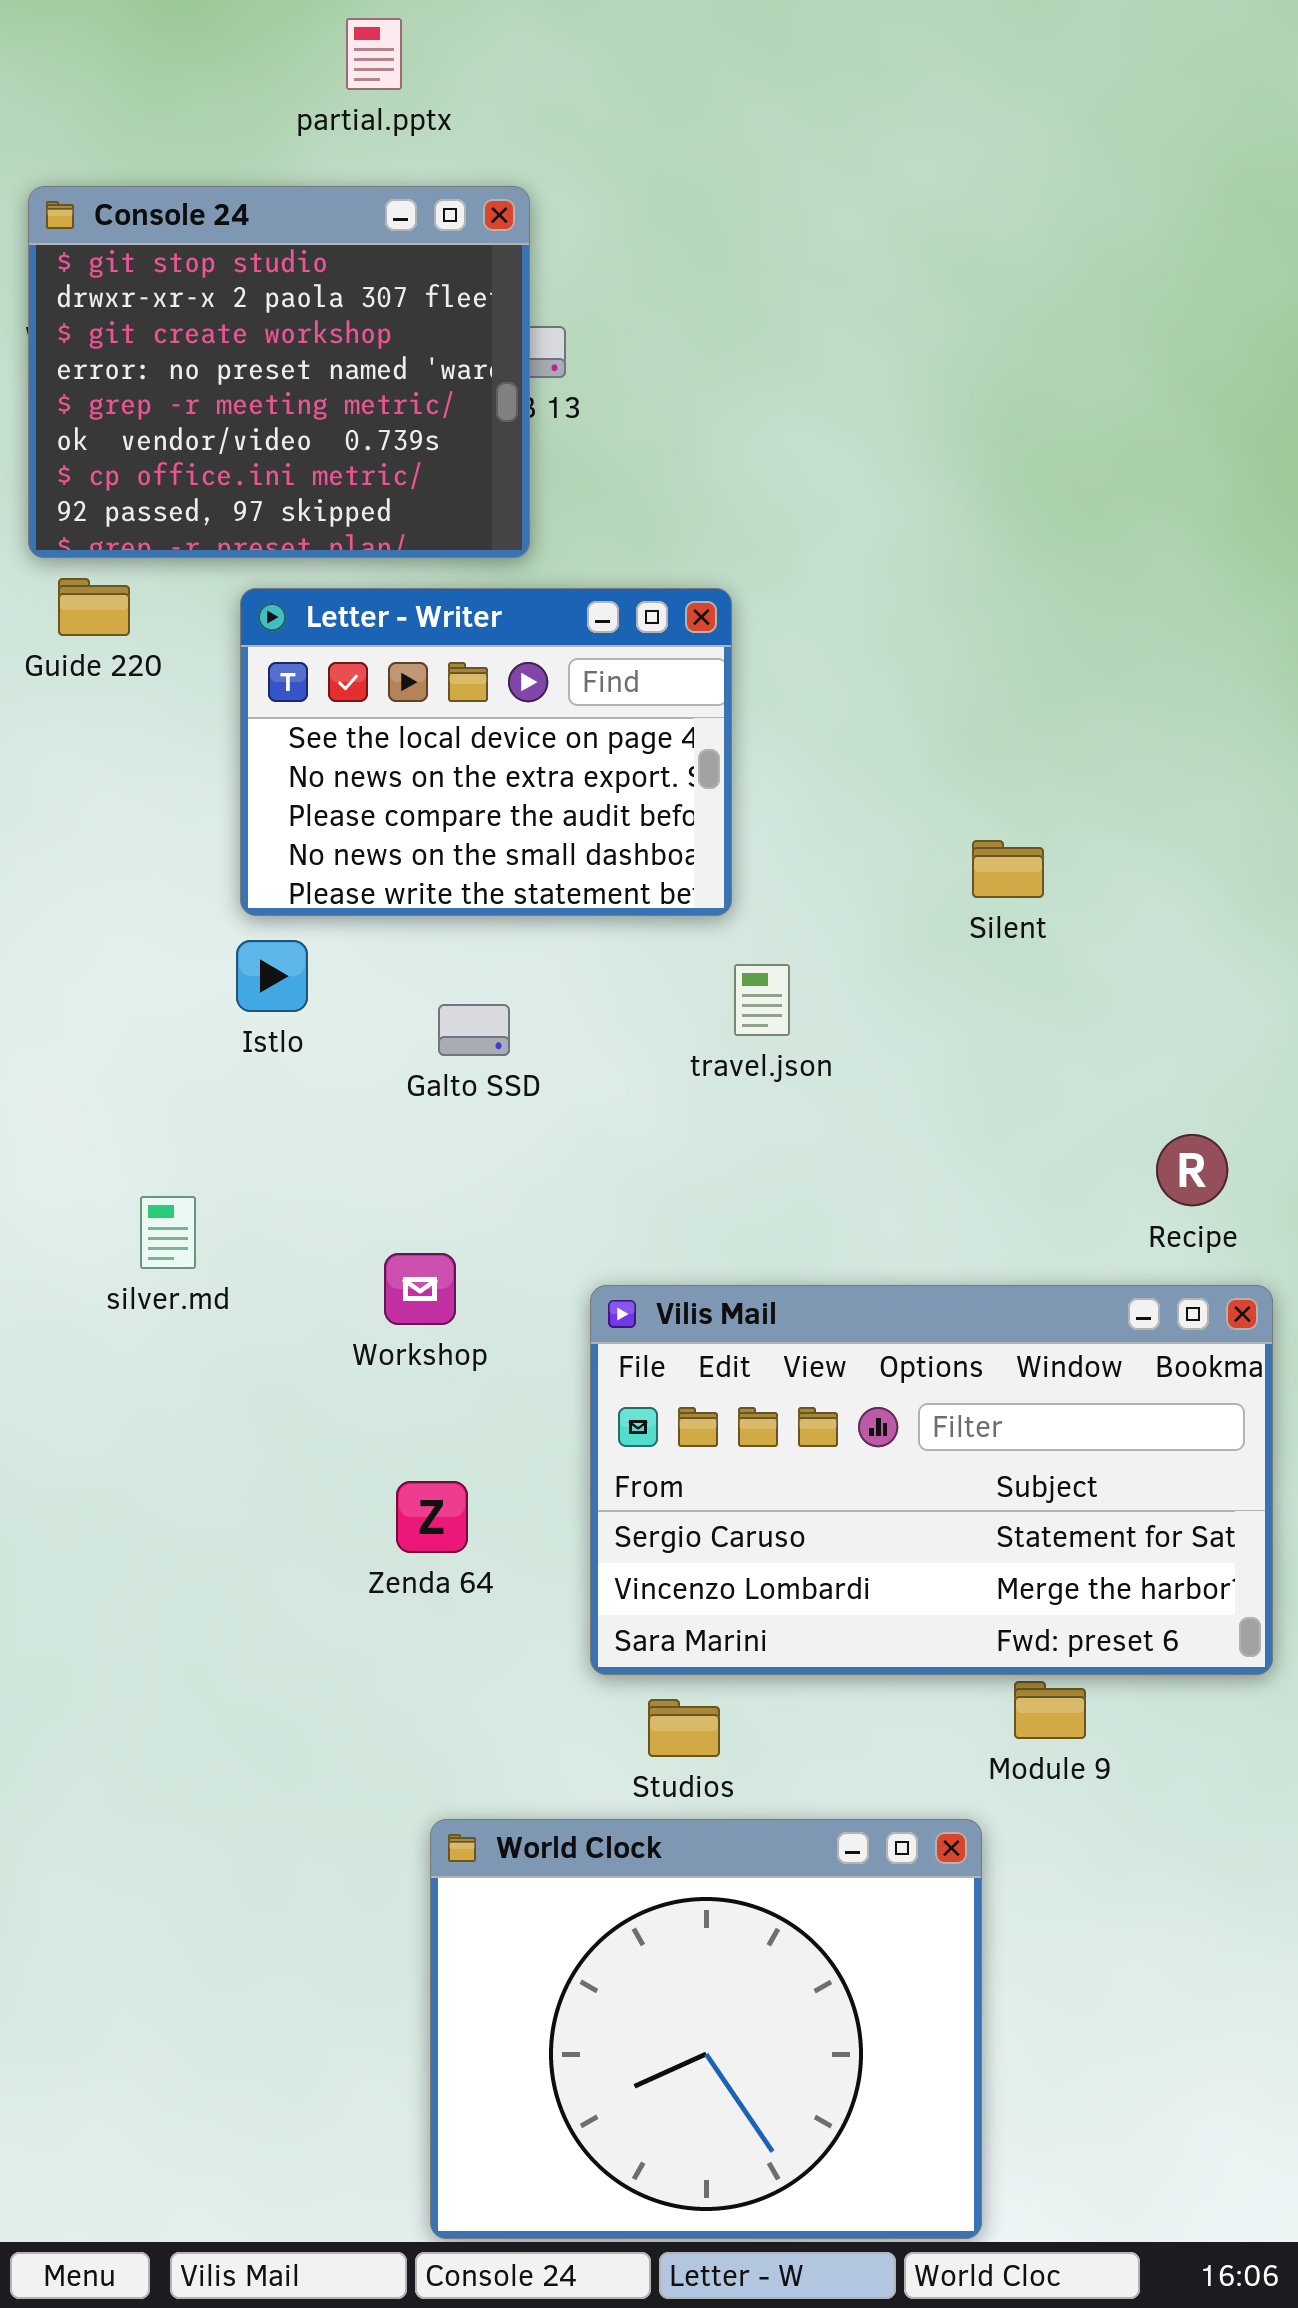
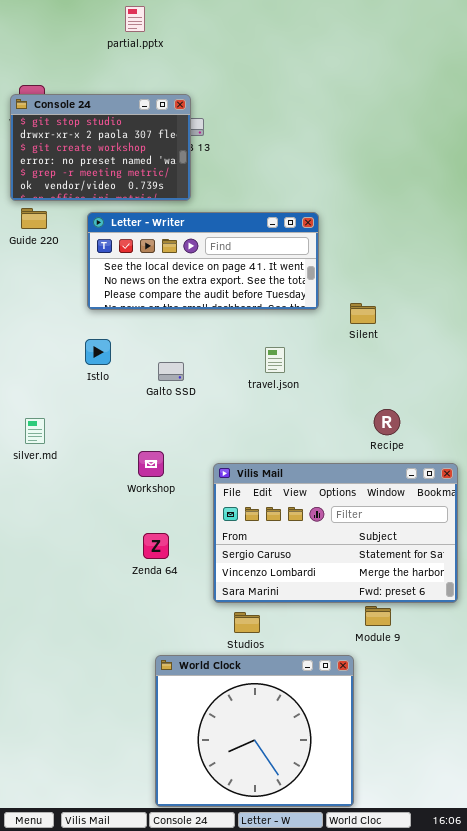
Console 24: [28,186,530,558] -> [10,94,191,201], resized
Letter - Writer: [240,588,732,916] -> [87,212,319,310], resized
Recipe: [1156,1134,1228,1206] -> [374,409,400,435], moved
silver.md: [140,1196,196,1269] -> [25,418,45,444], moved

